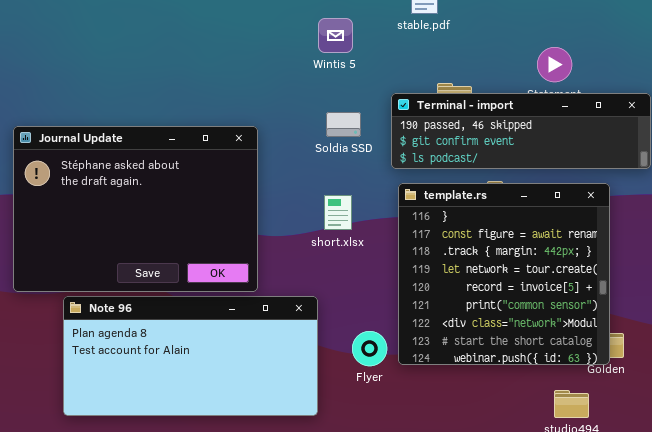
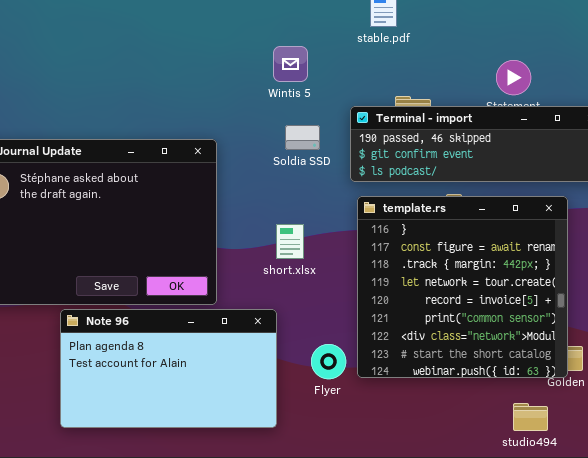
Wintis 5: [318,18,353,53] -> [273,46,308,82], moved
short.xlsx: [324,195,352,230] -> [276,224,304,259], moved
Note 96: [63,296,318,416] -> [60,309,277,428], resized

